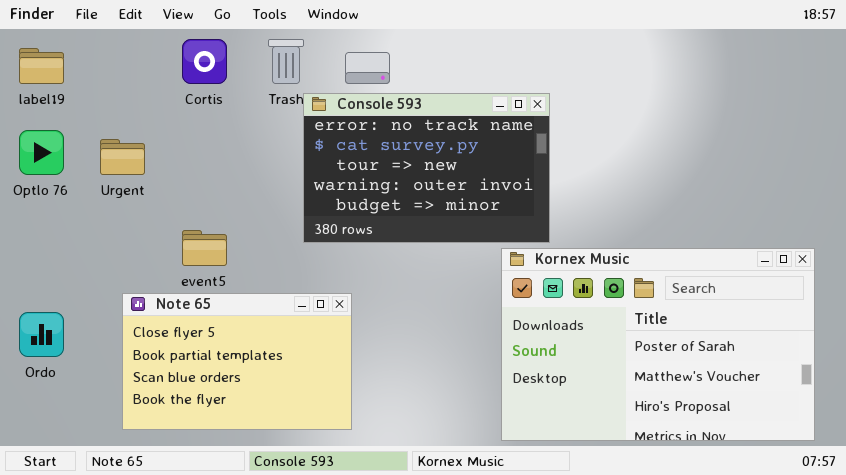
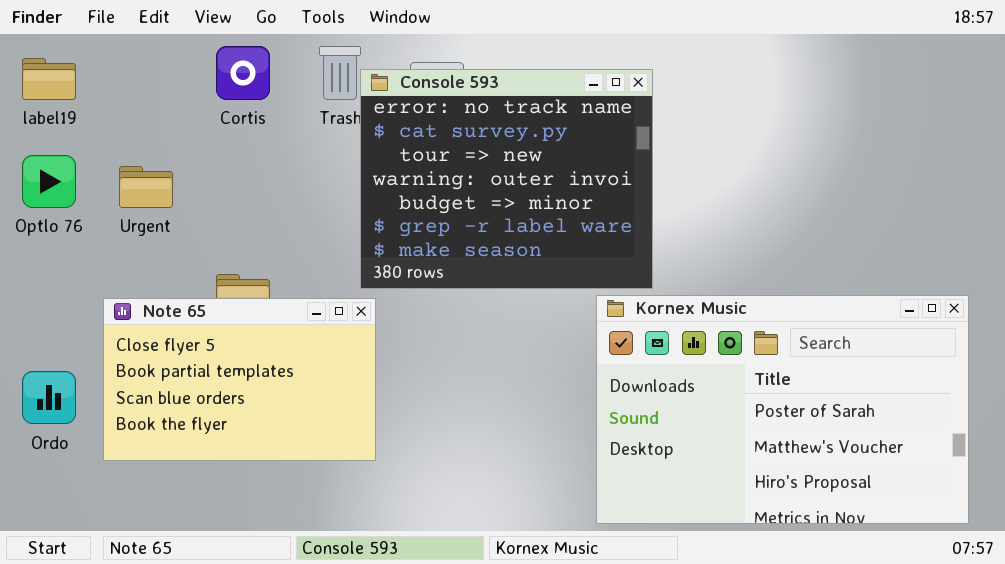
Console 593: [303,93,550,243] -> [360,69,653,289], resized
Note 65: [122,293,352,430] -> [103,298,376,461], moved

